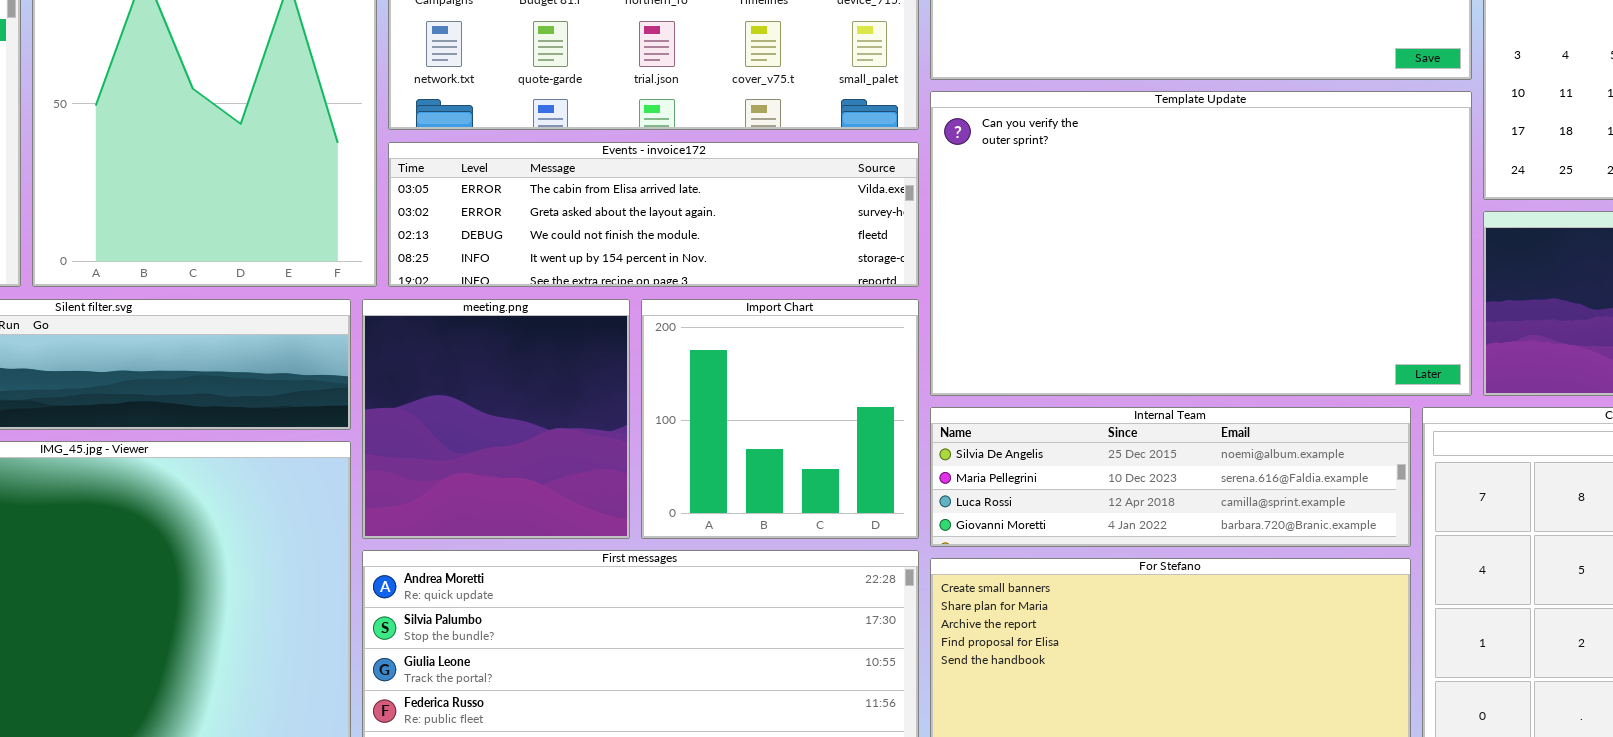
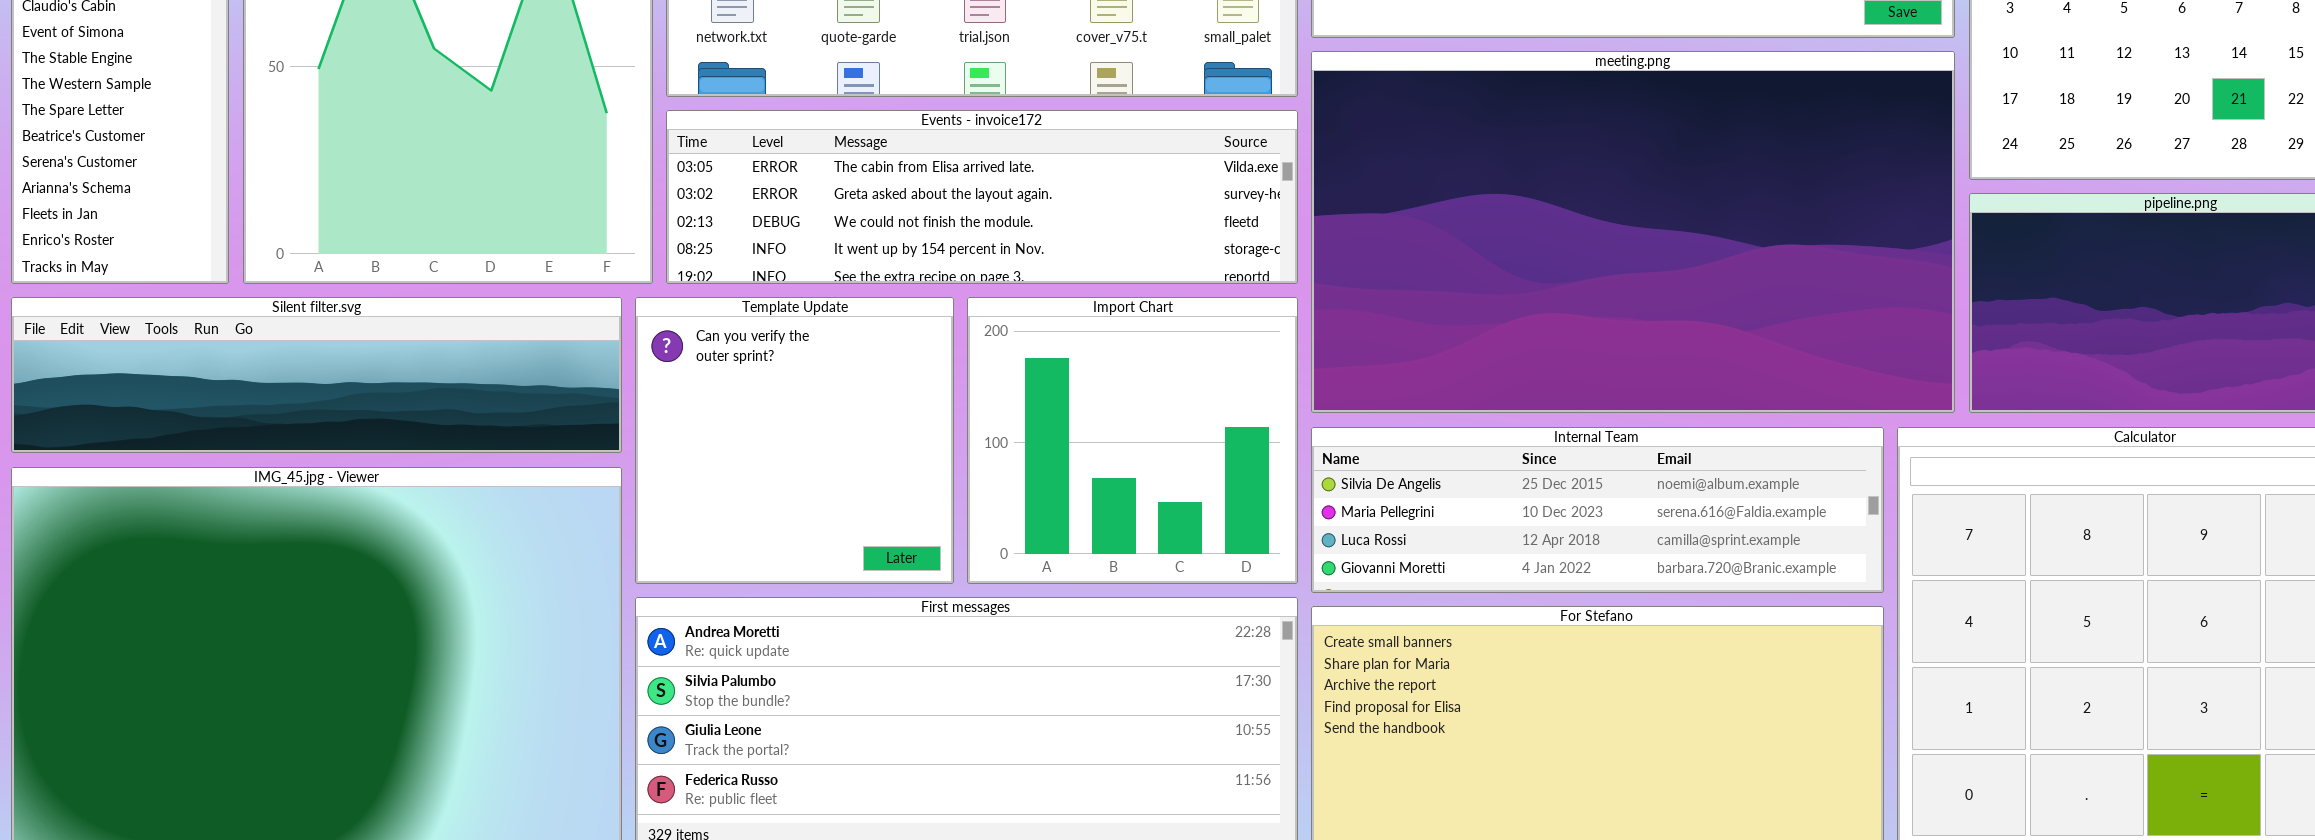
Template Update: [930,91,1472,396] -> [635,297,954,584], moved, resized
meeting.png: [362,299,630,539] -> [1311,51,1955,413], moved, resized

